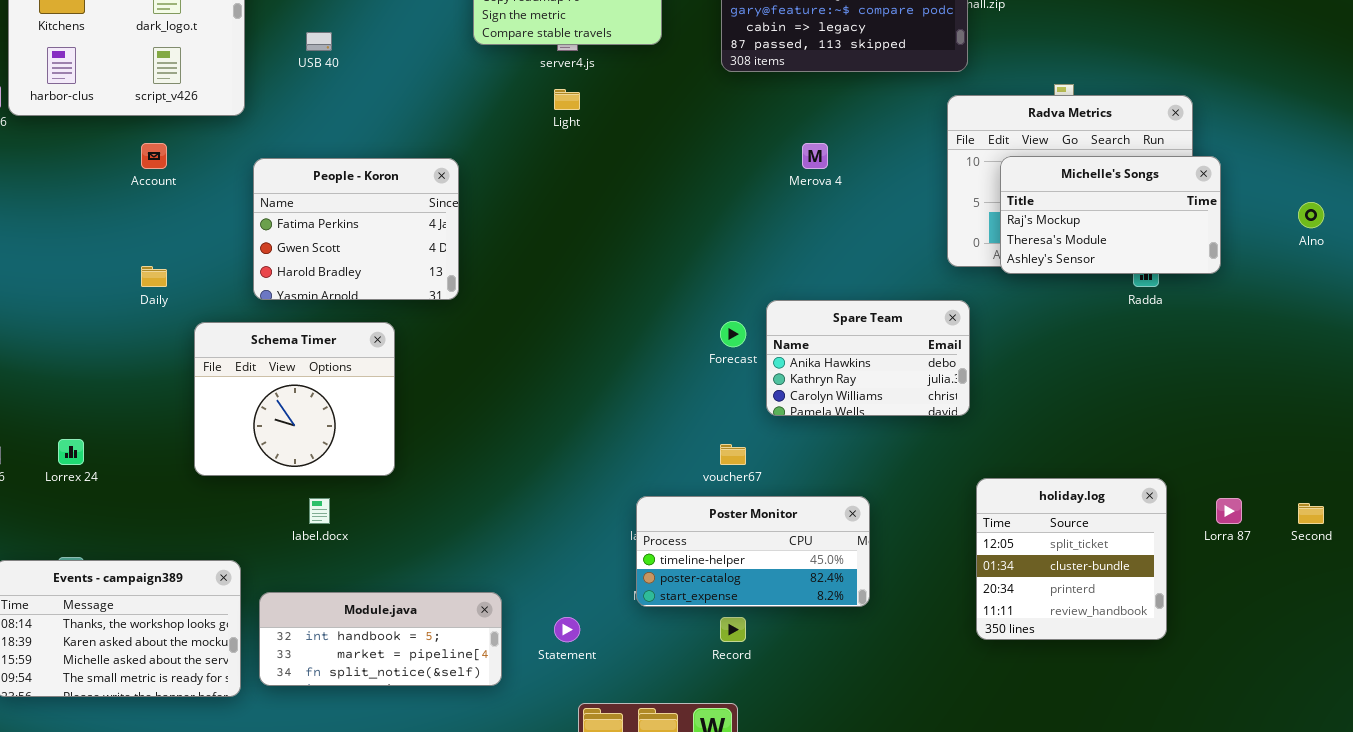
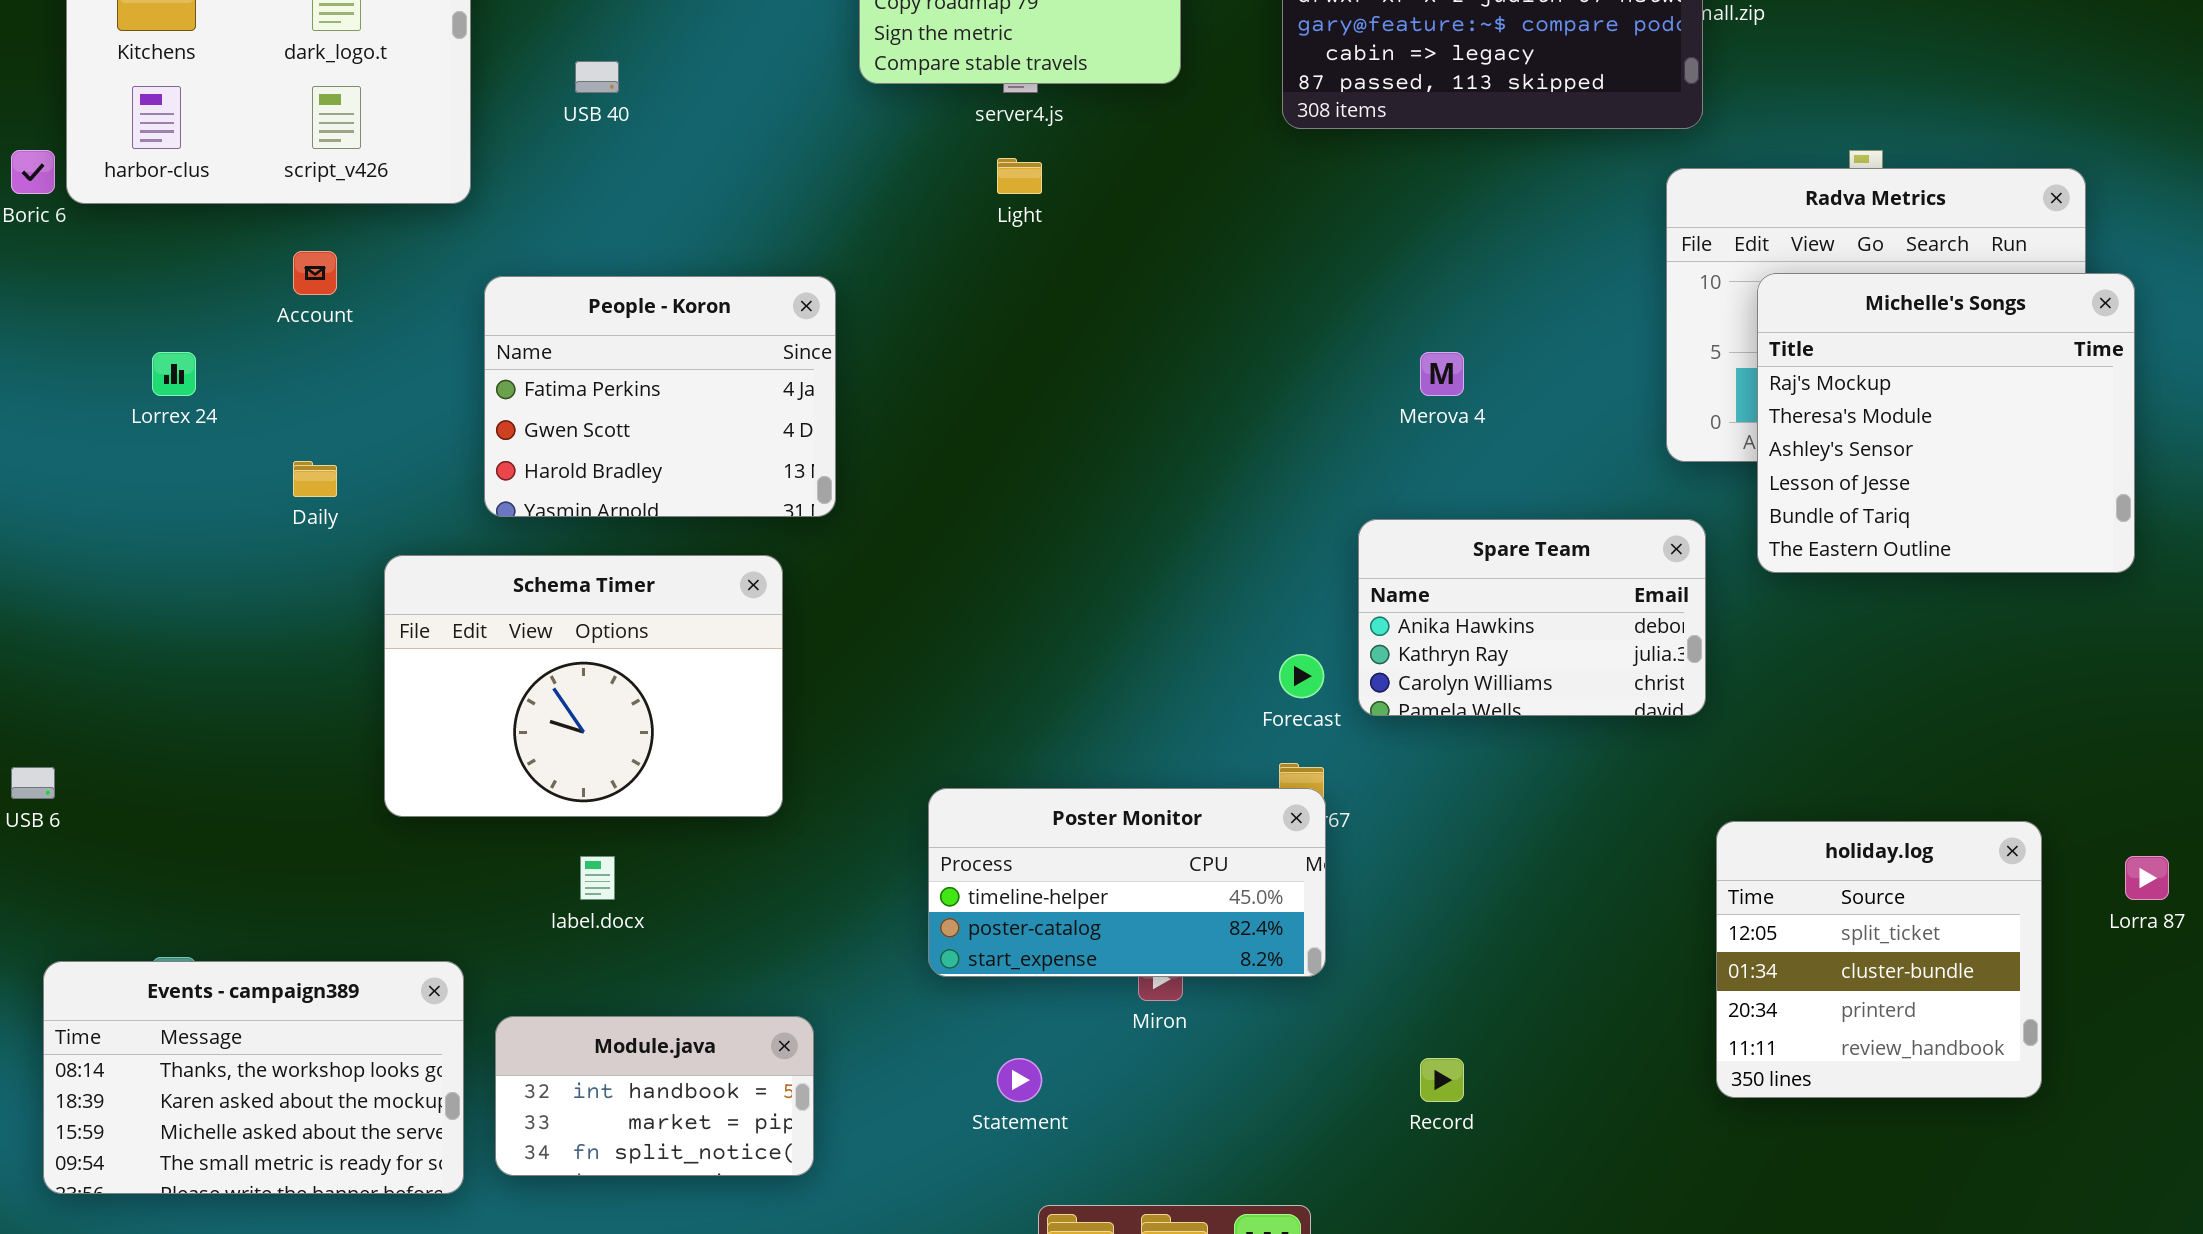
Merova 4: [802,143,828,169] -> [1420,352,1464,396], moved
Michelle's Songs: [1000,156,1221,274] -> [1757,273,2135,573], resized
Forecast: [720,321,746,347] -> [1279,654,1324,698], moved
Schema Timer: [194,322,395,476] -> [384,555,783,817], resized
Lorrex 24: [58,439,84,465] -> [152,352,196,396], moved
Poster Monitor: [636,496,870,607] -> [928,788,1326,977], moved
Module.java: [259,592,502,686] -> [495,1016,814,1176], resized
Record: [720,617,746,642] -> [1420,1058,1464,1102], moved

